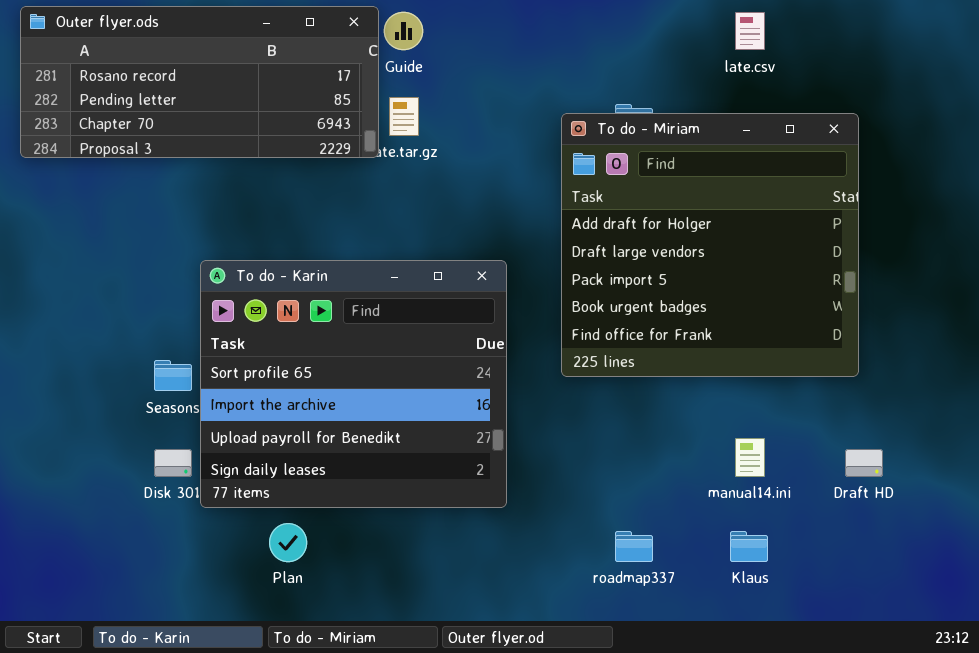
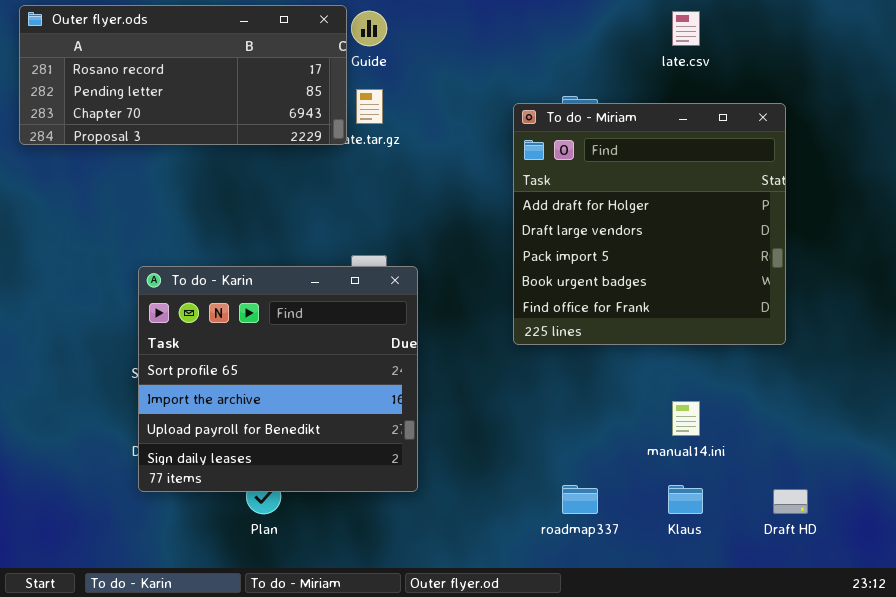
To do - Karin: [200,260,507,508] -> [138,266,418,492], moved
Draft HD: [845,449,883,477] -> [773,489,808,514], moved

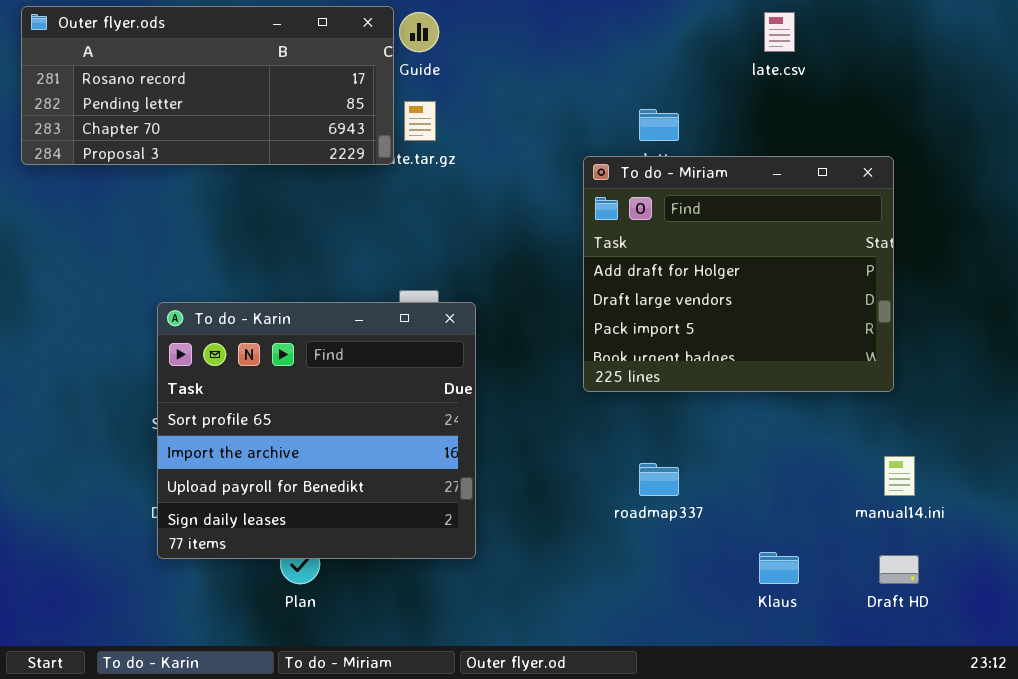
To do - Miriam: [513,103,786,345] -> [583,156,894,392], resized
manual14.ini: [672,401,700,436] -> [884,456,915,496], moved
roadmap337: [562,485,598,514] -> [639,463,679,496], moved

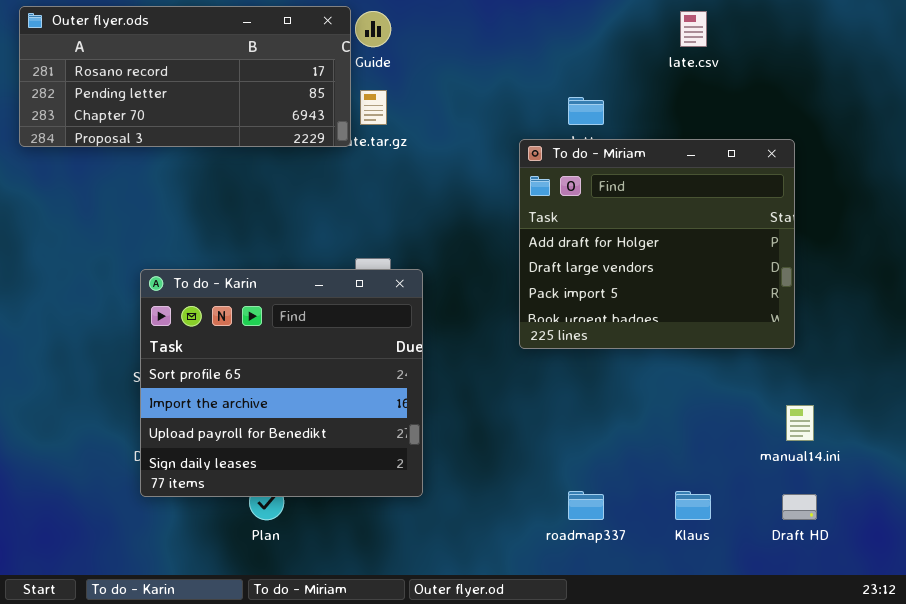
roadmap337: [639,463,679,496] -> [568,491,604,520], moved

